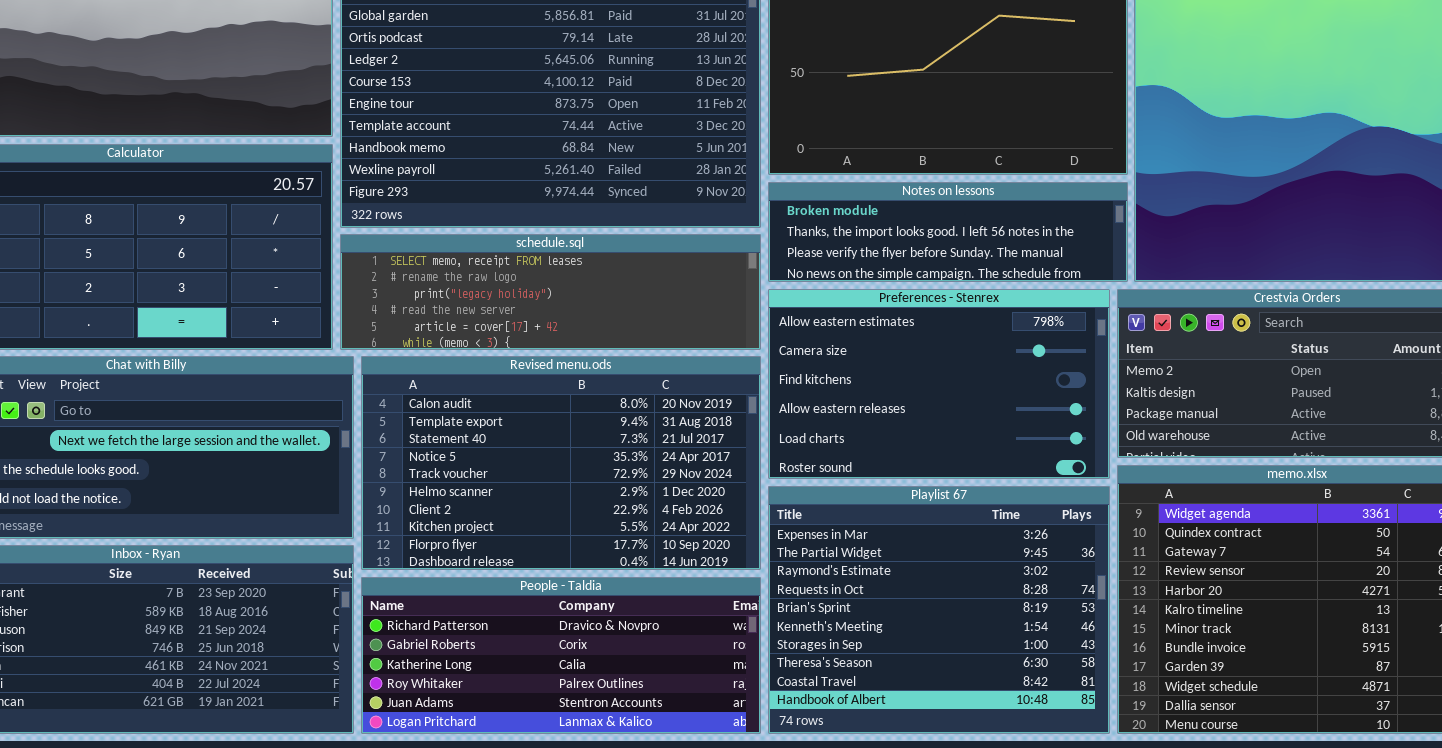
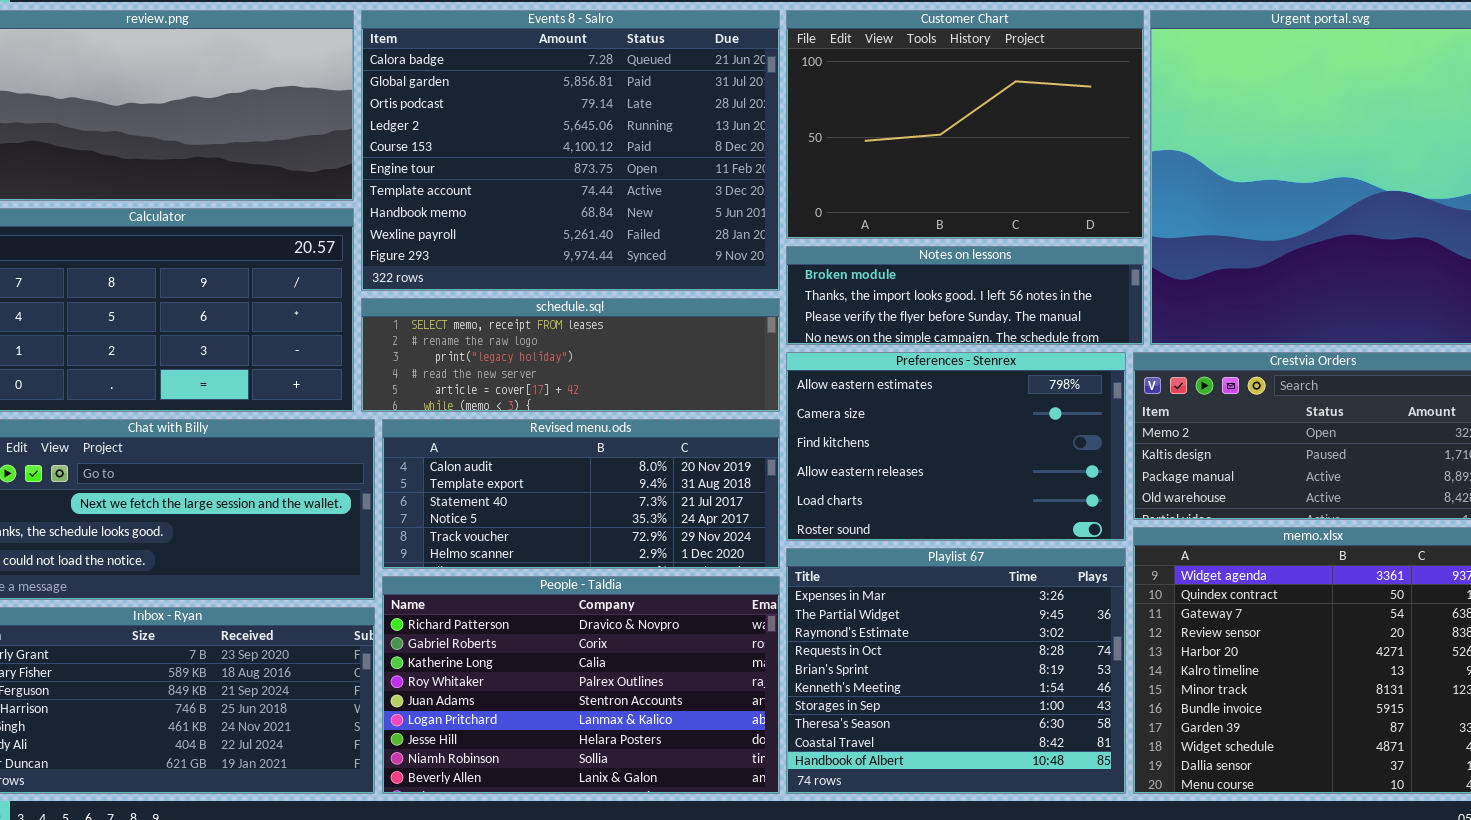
Revised menu.ods: [361,356,761,570] -> [382,419,780,569], resized
People - Taldia: [361,577,761,734] -> [382,576,780,794], resized

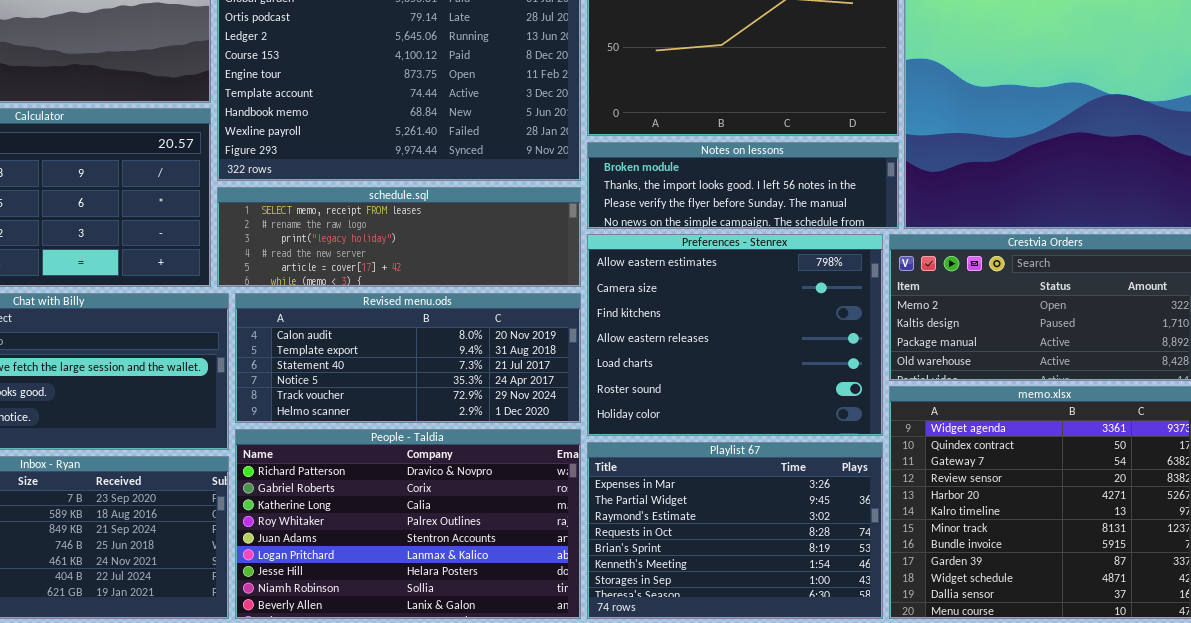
Preferences - Stenrex: [786,352,1126,541] -> [587,234,883,436], resized
Playlist 67: [786,548,1126,794] -> [587,442,883,619], resized

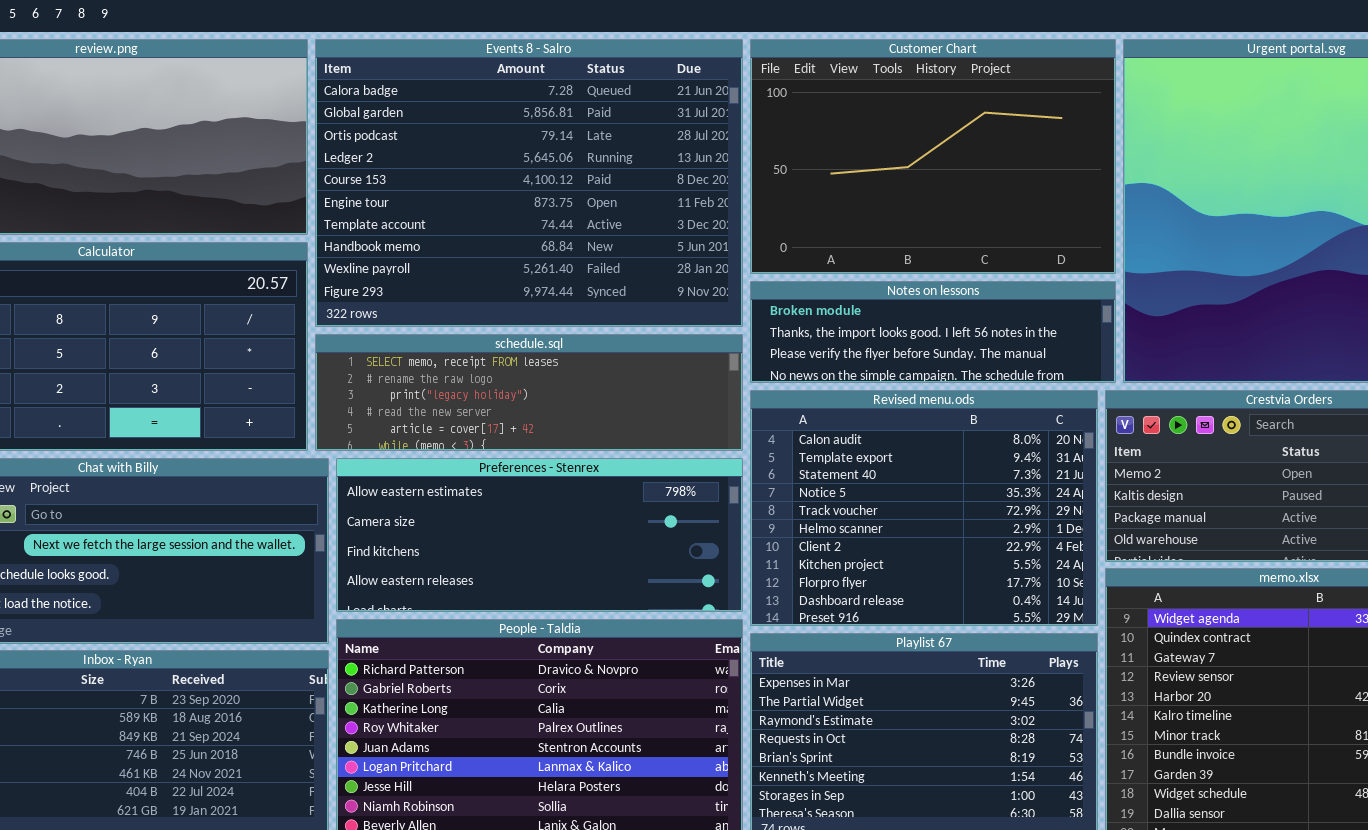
Preferences - Stenrex: [587,234,883,436] -> [336,458,743,612], moved, resized
Revised menu.ods: [235,293,581,423] -> [750,390,1098,626], moved, resized

